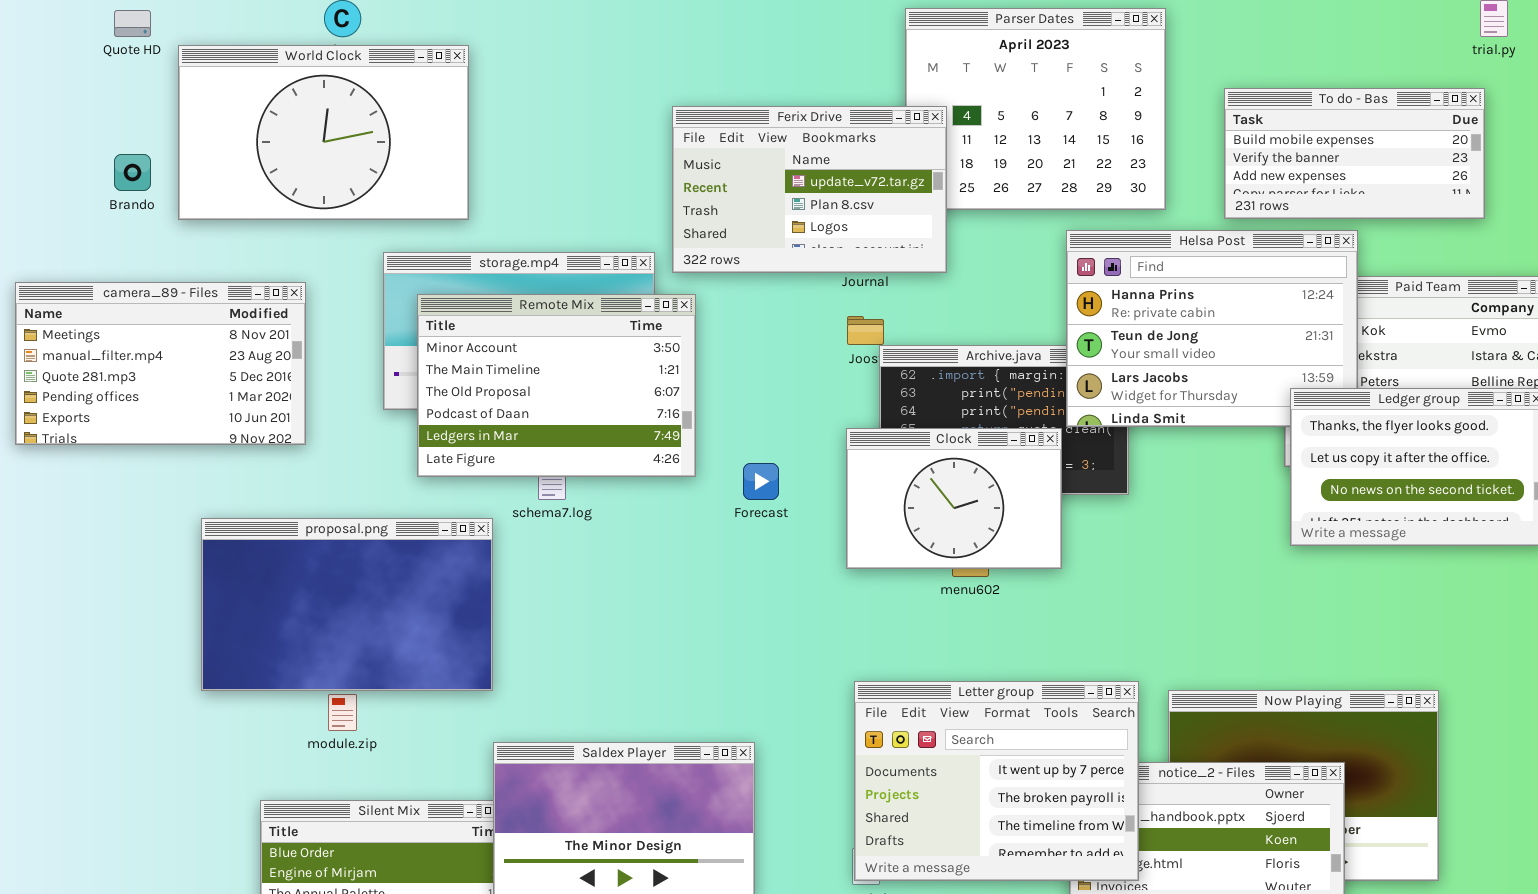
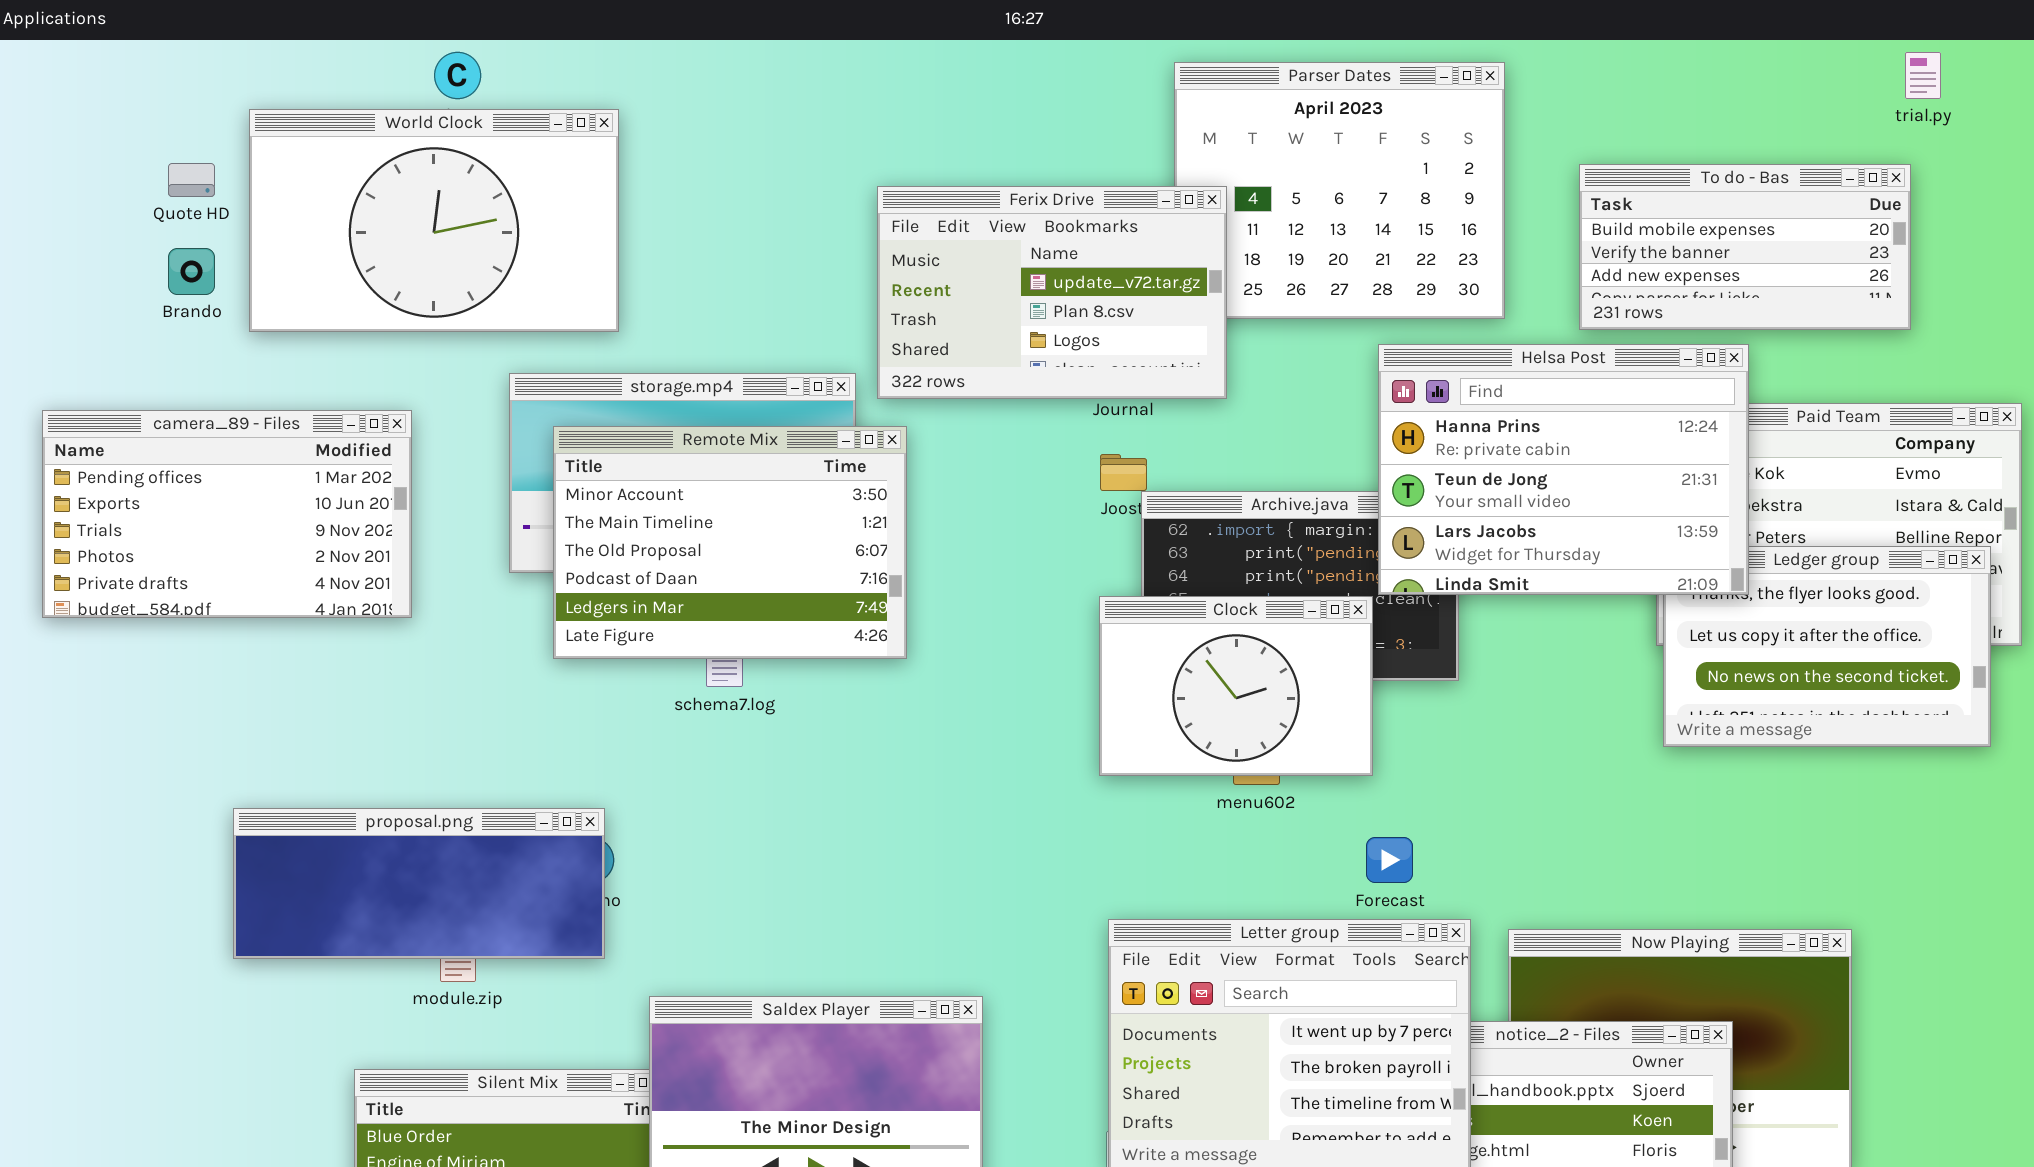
Quote HD: [114,10,151,37] -> [168,163,215,197], moved
Helsa Post: [1066,230,1358,427] -> [1378,344,1749,595], raised
camera_89 - Files: [15,282,306,445] -> [42,410,412,618], scrolled down 3 rows
Forecast: [743,463,779,500] -> [1366,837,1413,883], moved
proposal.png: [201,518,493,691] -> [233,808,605,959], moved, resized

